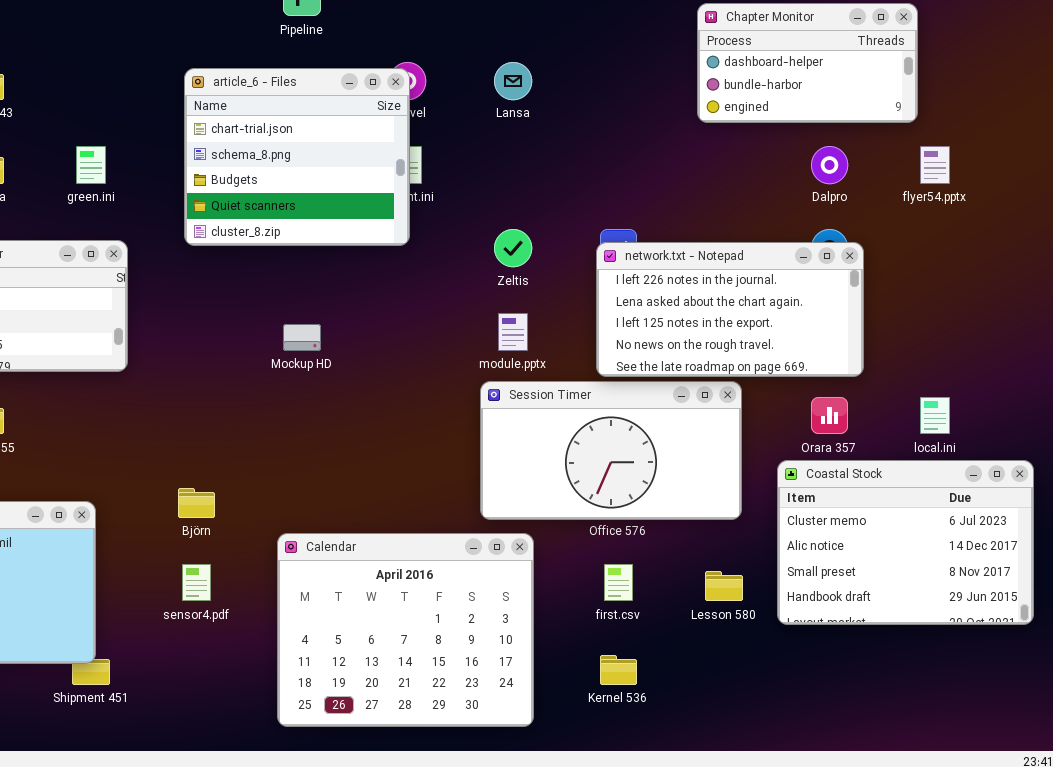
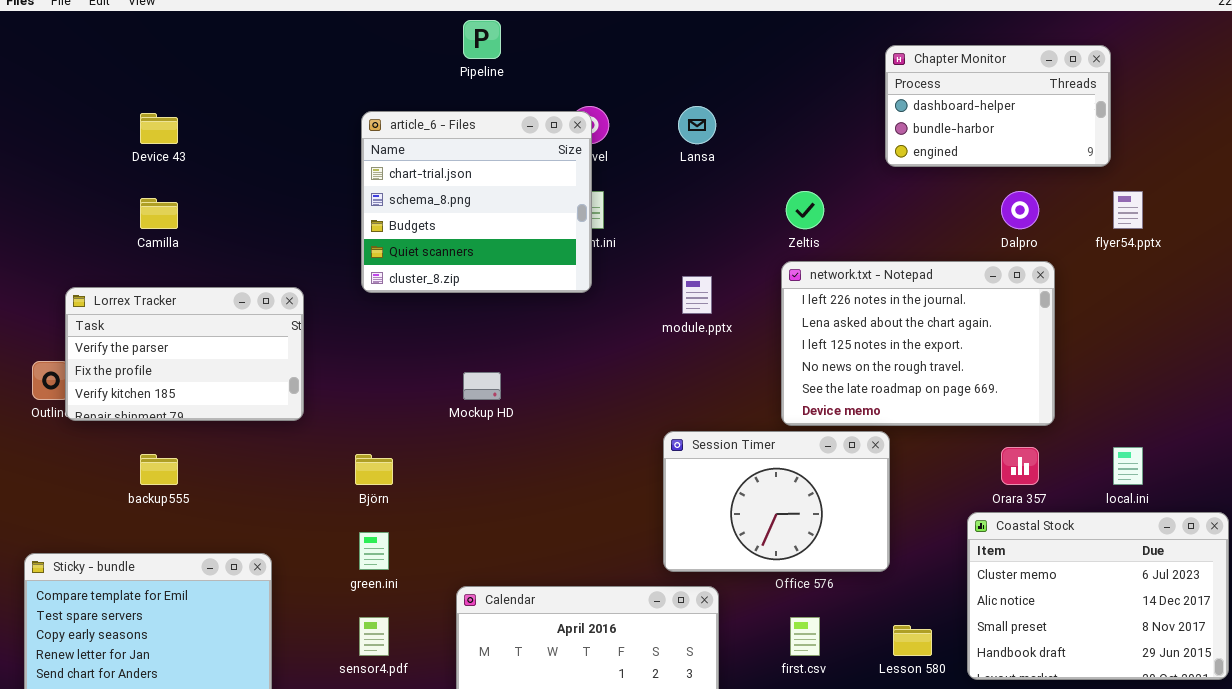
green.ini: [76,146,106,184] -> [359,532,389,570], moved
Zeltis: [494,229,532,267] -> [786,191,824,229], moved
network.txt - Notepad: [596,242,864,377] -> [781,261,1055,426], resized
module.pptx: [498,313,528,351] -> [682,276,712,314], moved
Session Timer: [480,381,742,520] -> [663,431,890,572], resized
Björn: [178,488,215,518] -> [355,454,393,485], moved

